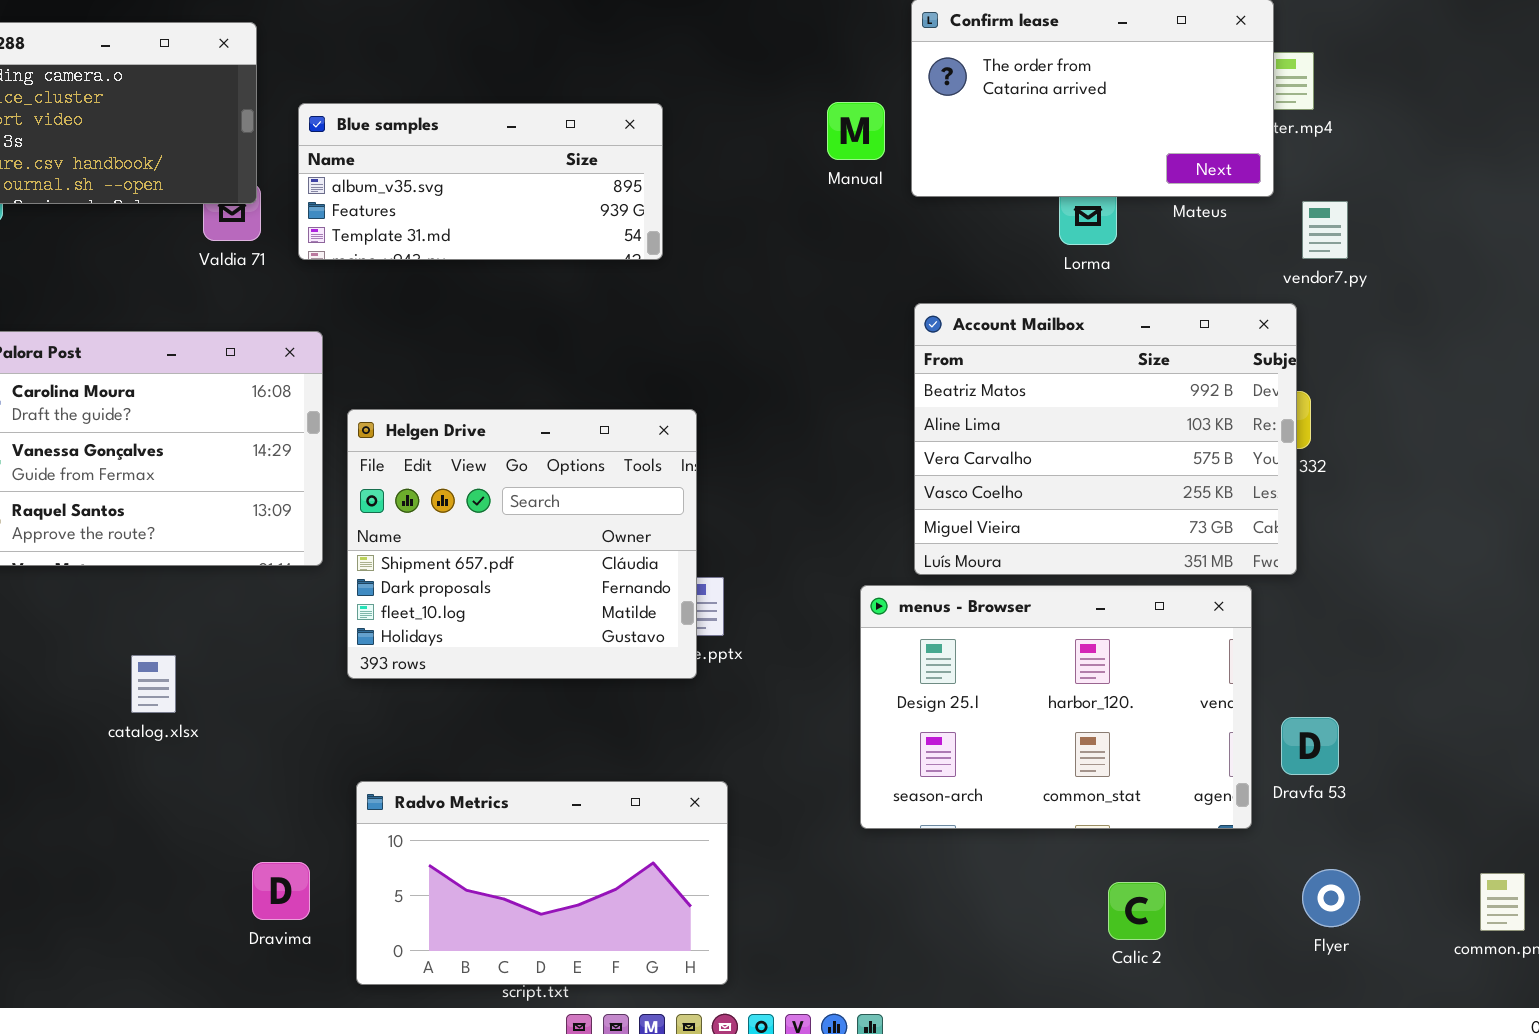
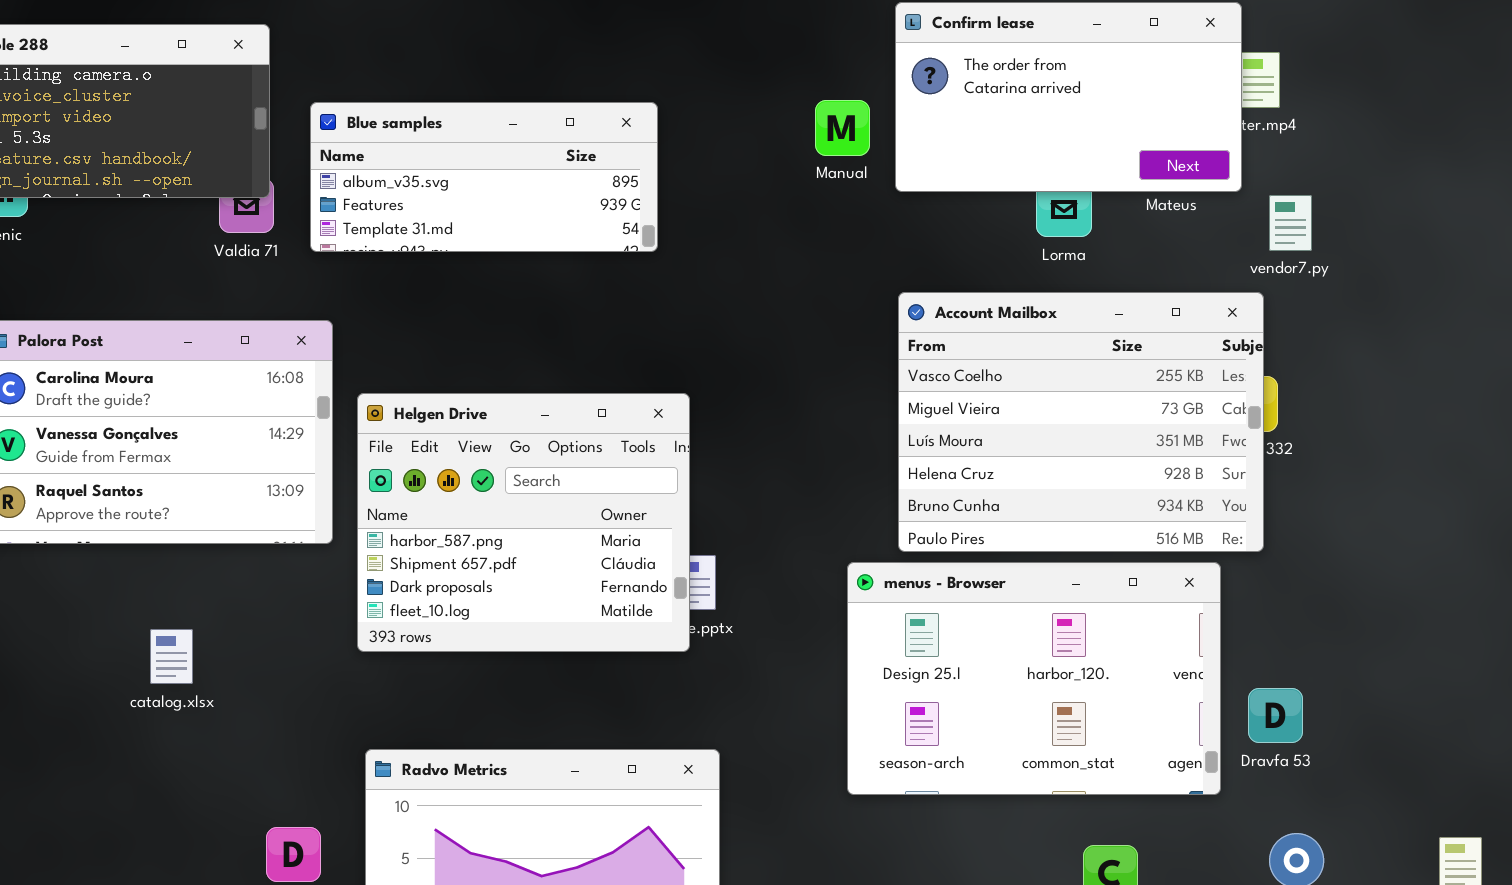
Account Mailbox: [914,303,1297,575] -> [898,292,1264,552], scrolled down 3 rows
Helgen Drive: [347,409,697,679] -> [357,393,690,652], scrolled up 1 row

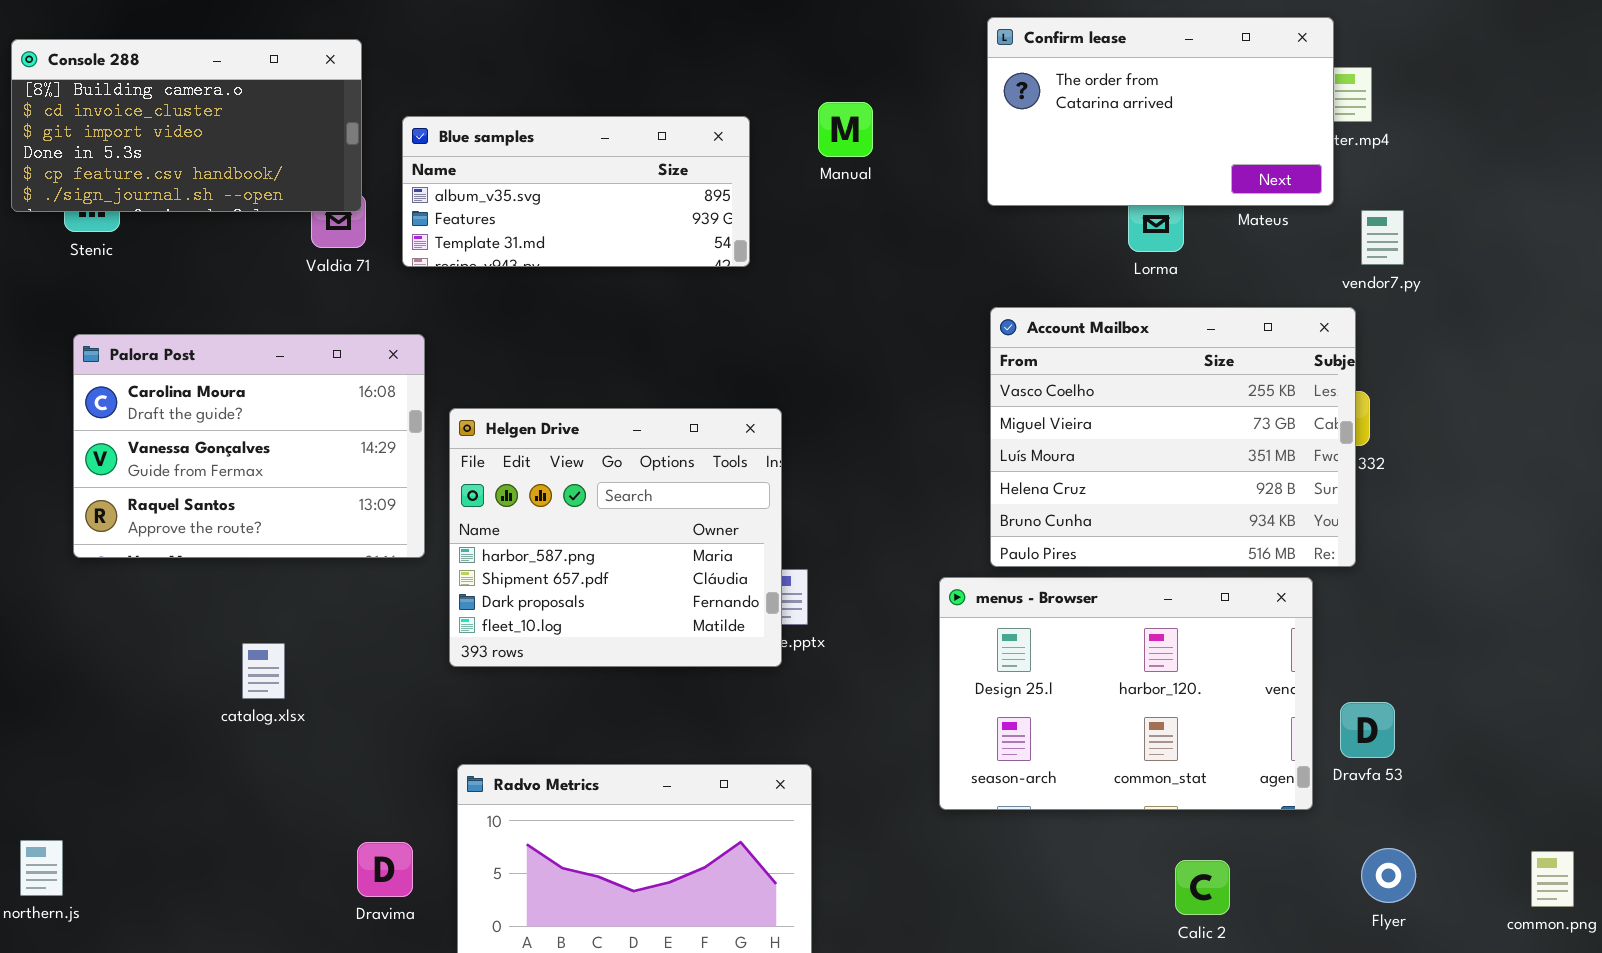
Manual: [815,100,870,156] -> [818,102,873,157], moved

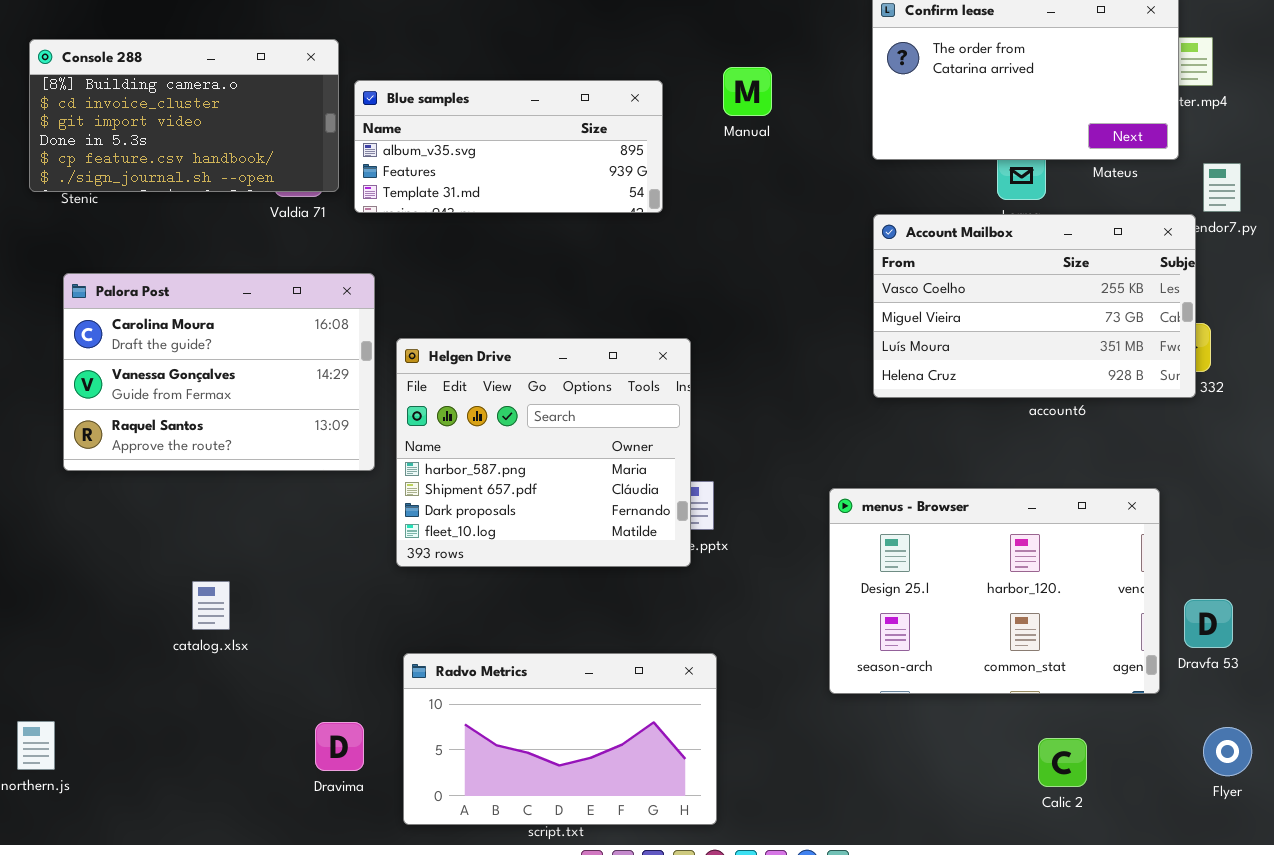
Console 288: [11,39,362,212] -> [29,39,339,192], moved
Account Mailbox: [990,307,1356,567] -> [873,214,1196,398], moved, resized
catalog.xlsx: [242,643,285,699] -> [192,581,230,630], moved

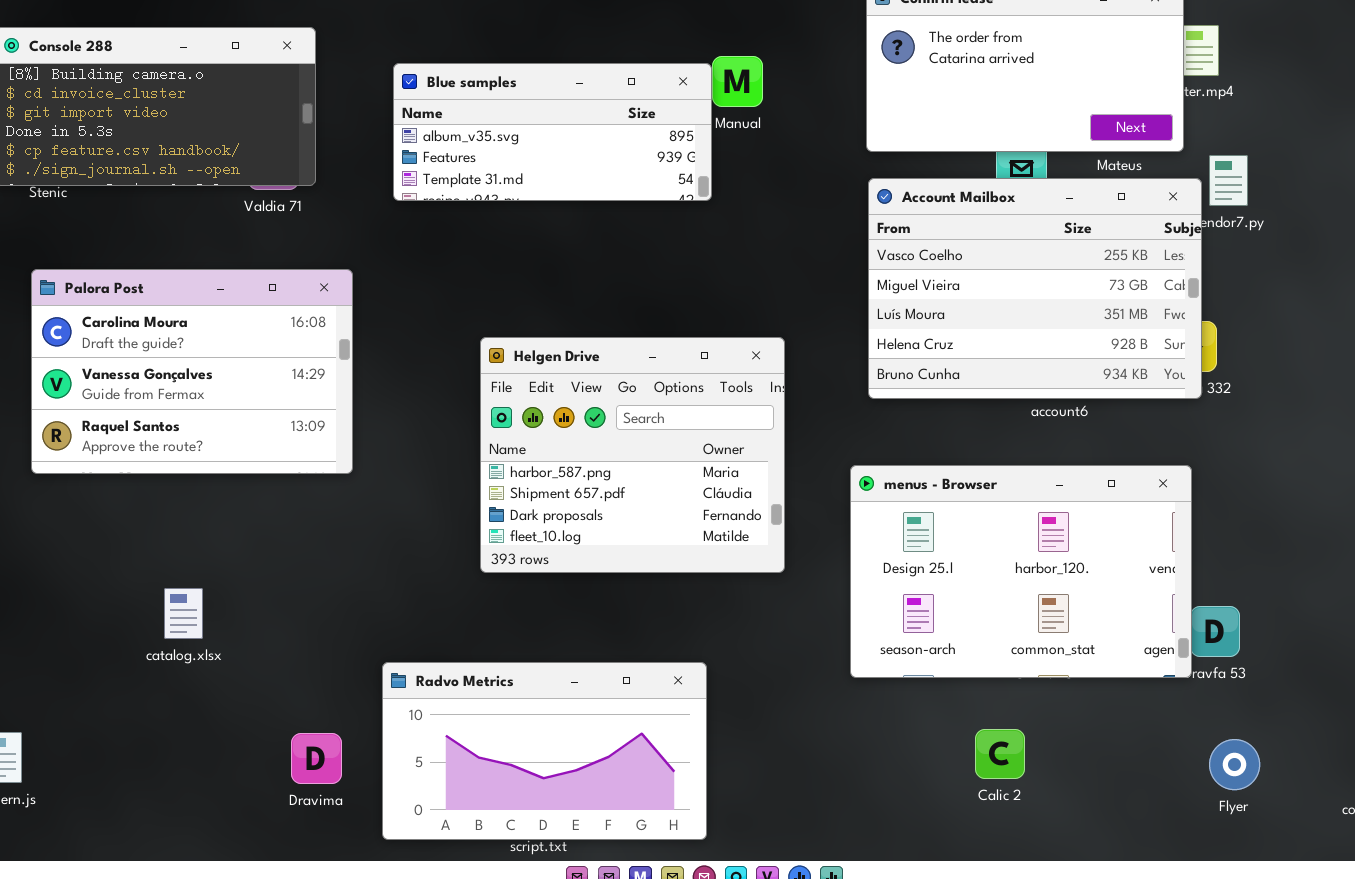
Blue samples: [354,80,663,213] -> [393,63,712,201], moved
Account Mailbox: [873,214,1196,398] -> [868,178,1202,399], resized
Helgen Drive: [396,338,691,567] -> [480,337,785,573], moved
menus - Browser: [829,488,1160,694] -> [850,465,1192,678], moved
Calic 2: [1038,738,1087,787] -> [975,729,1025,779], moved

